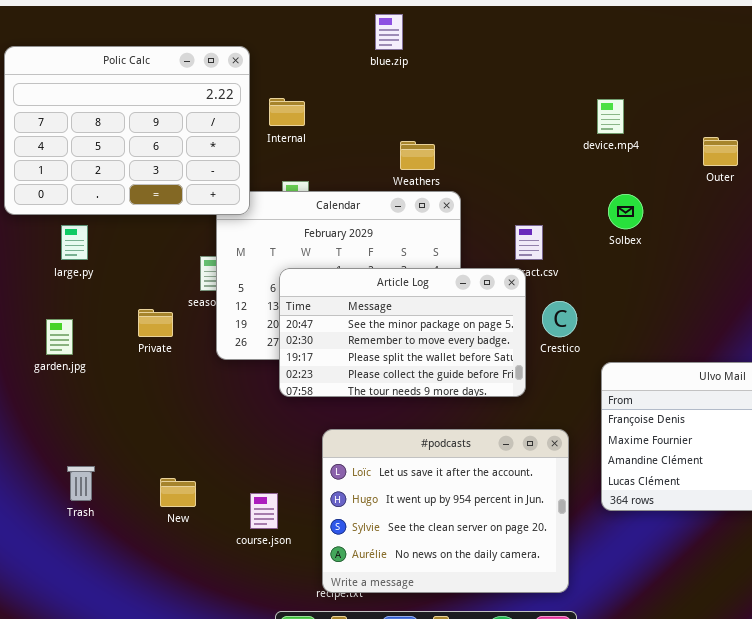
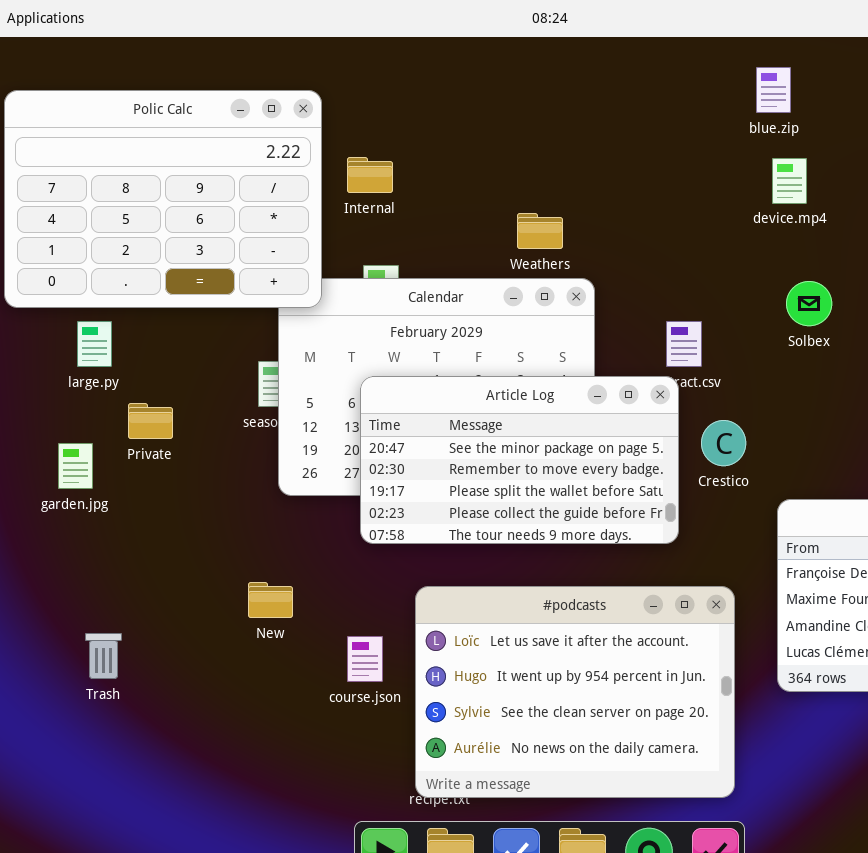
blue.zip: [375,14,403,50] -> [756,67,791,113], moved
Private: [138,309,173,337] -> [128,403,173,439], moved
New: [160,478,196,507] -> [248,582,293,618], moved
course.json: [250,493,278,529] -> [347,636,383,682], moved

